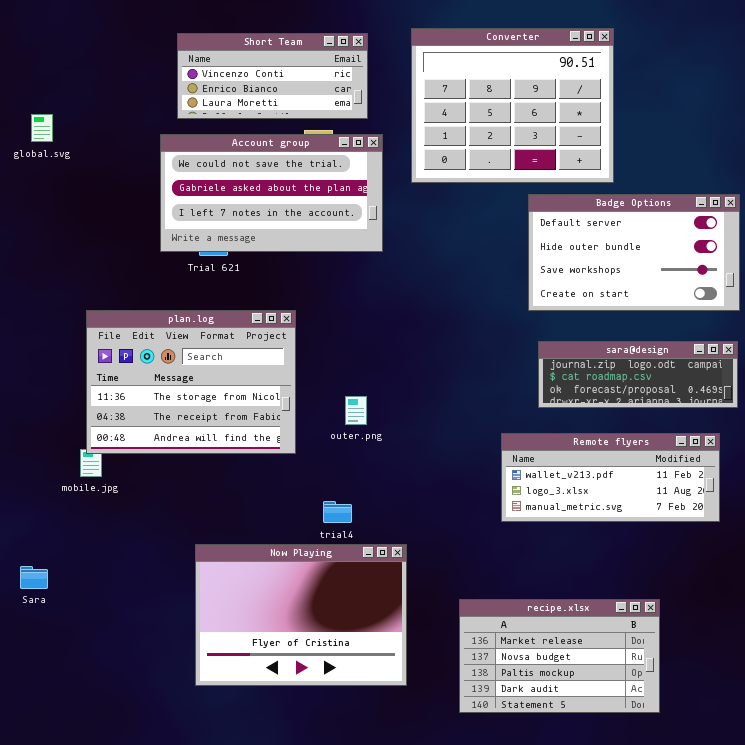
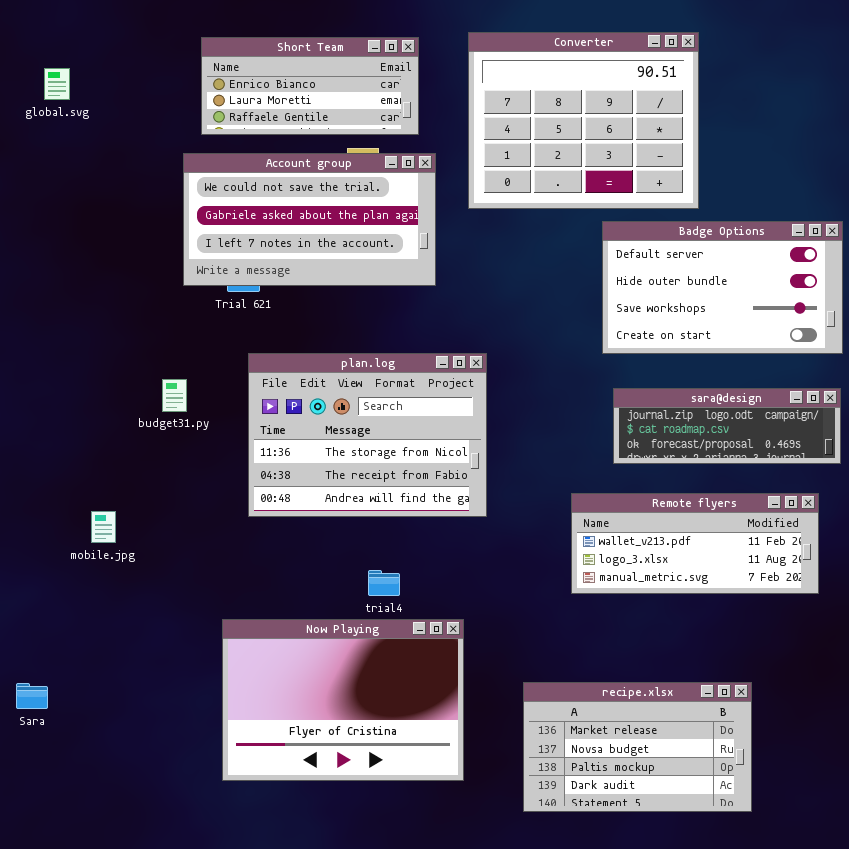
Short Team: [177,33,368,119] -> [201,37,419,135], scrolled down 1 row
global.svg: [31,114,53,142] -> [44,68,70,100], moved
plan.log: [86,310,296,454] -> [248,353,487,517], moved
Sara: [20,566,48,589] -> [16,683,48,709], moved

